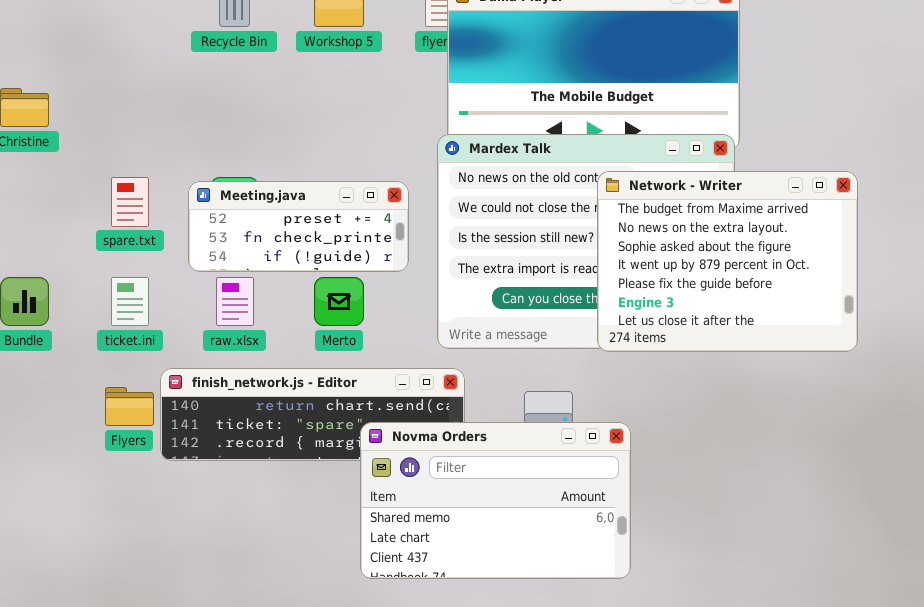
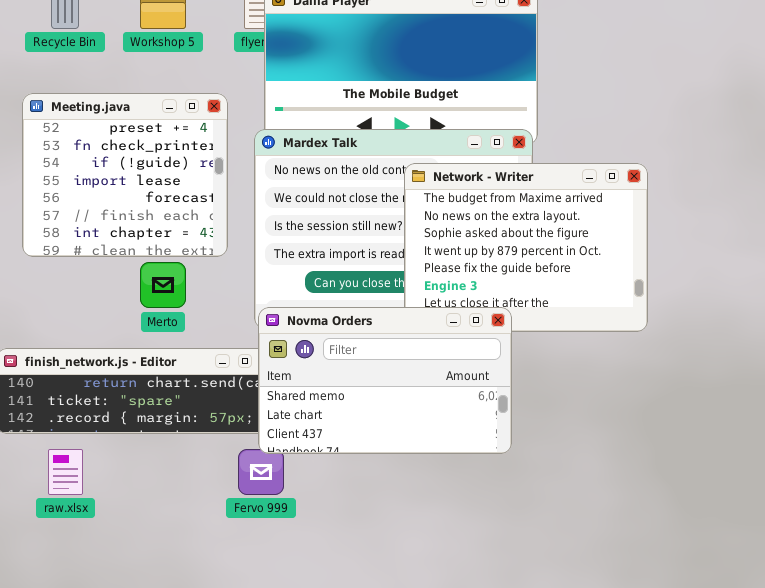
Meeting.java: [188,181,409,272] -> [22,93,228,257], resized
raw.xlsx: [216,277,254,326] -> [48,449,83,495], moved
Novma Orders: [360,422,631,579] -> [258,307,512,454], moved

